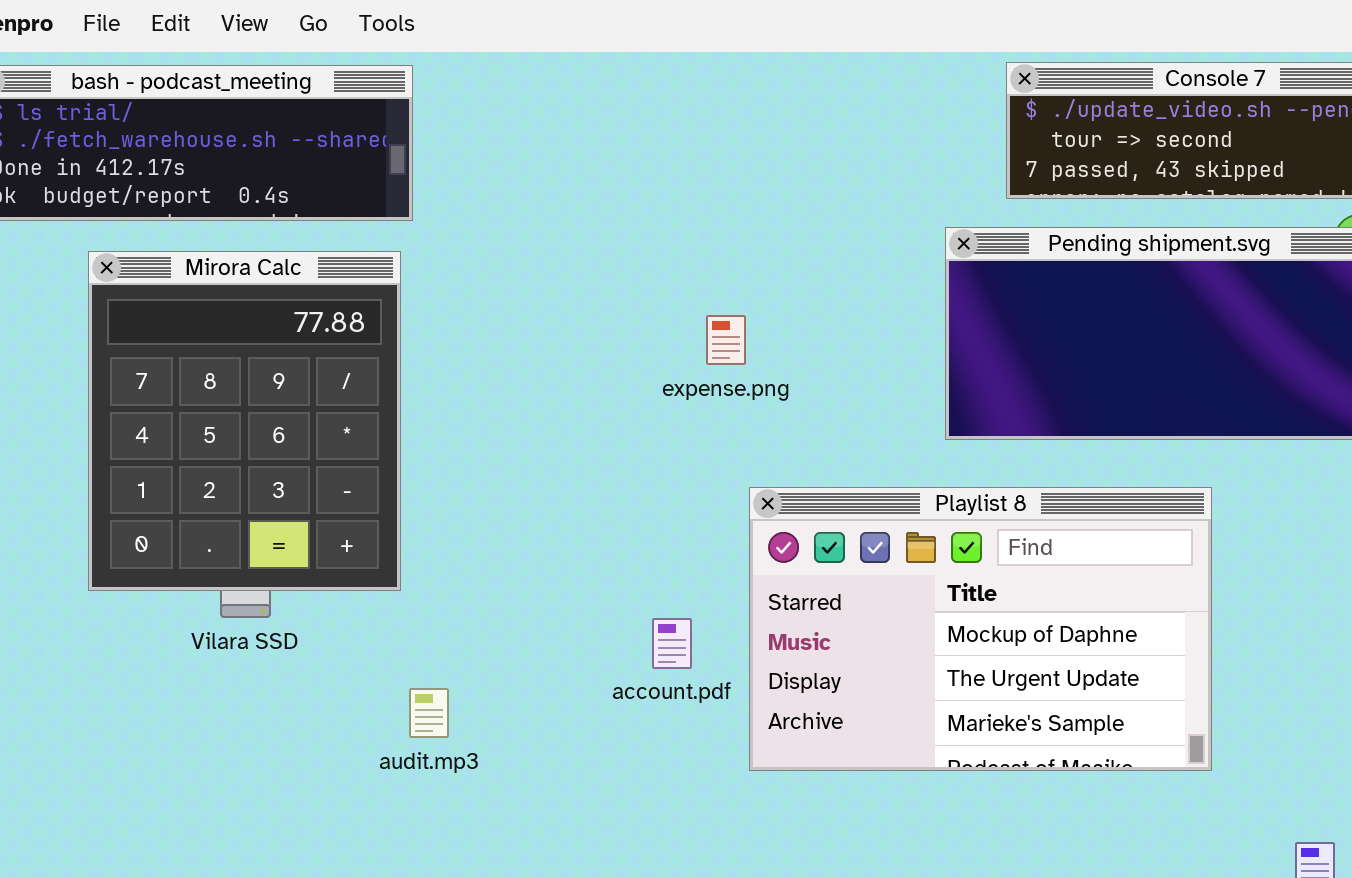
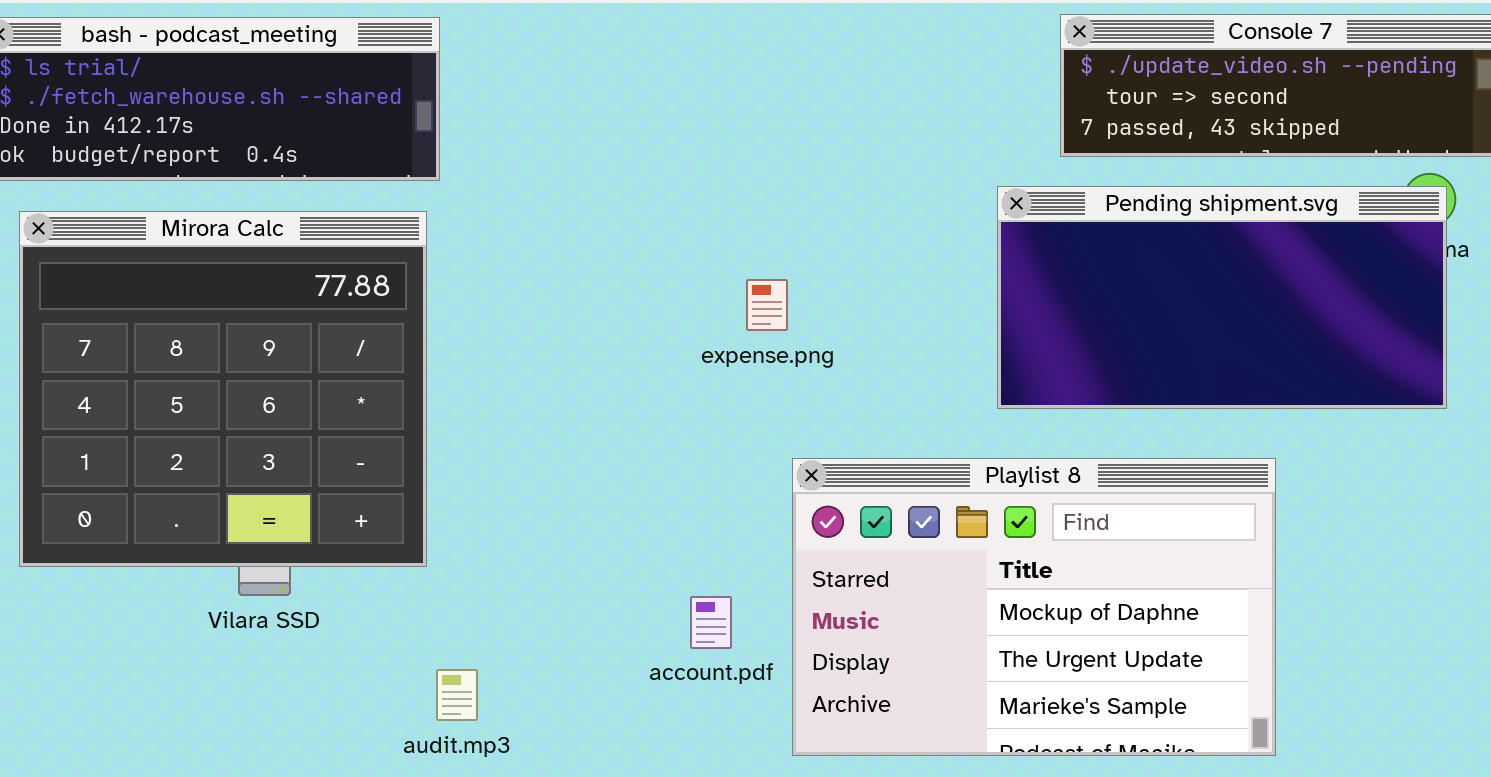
Mirora Calc: [88,251,401,591] -> [19,211,427,567], resized

